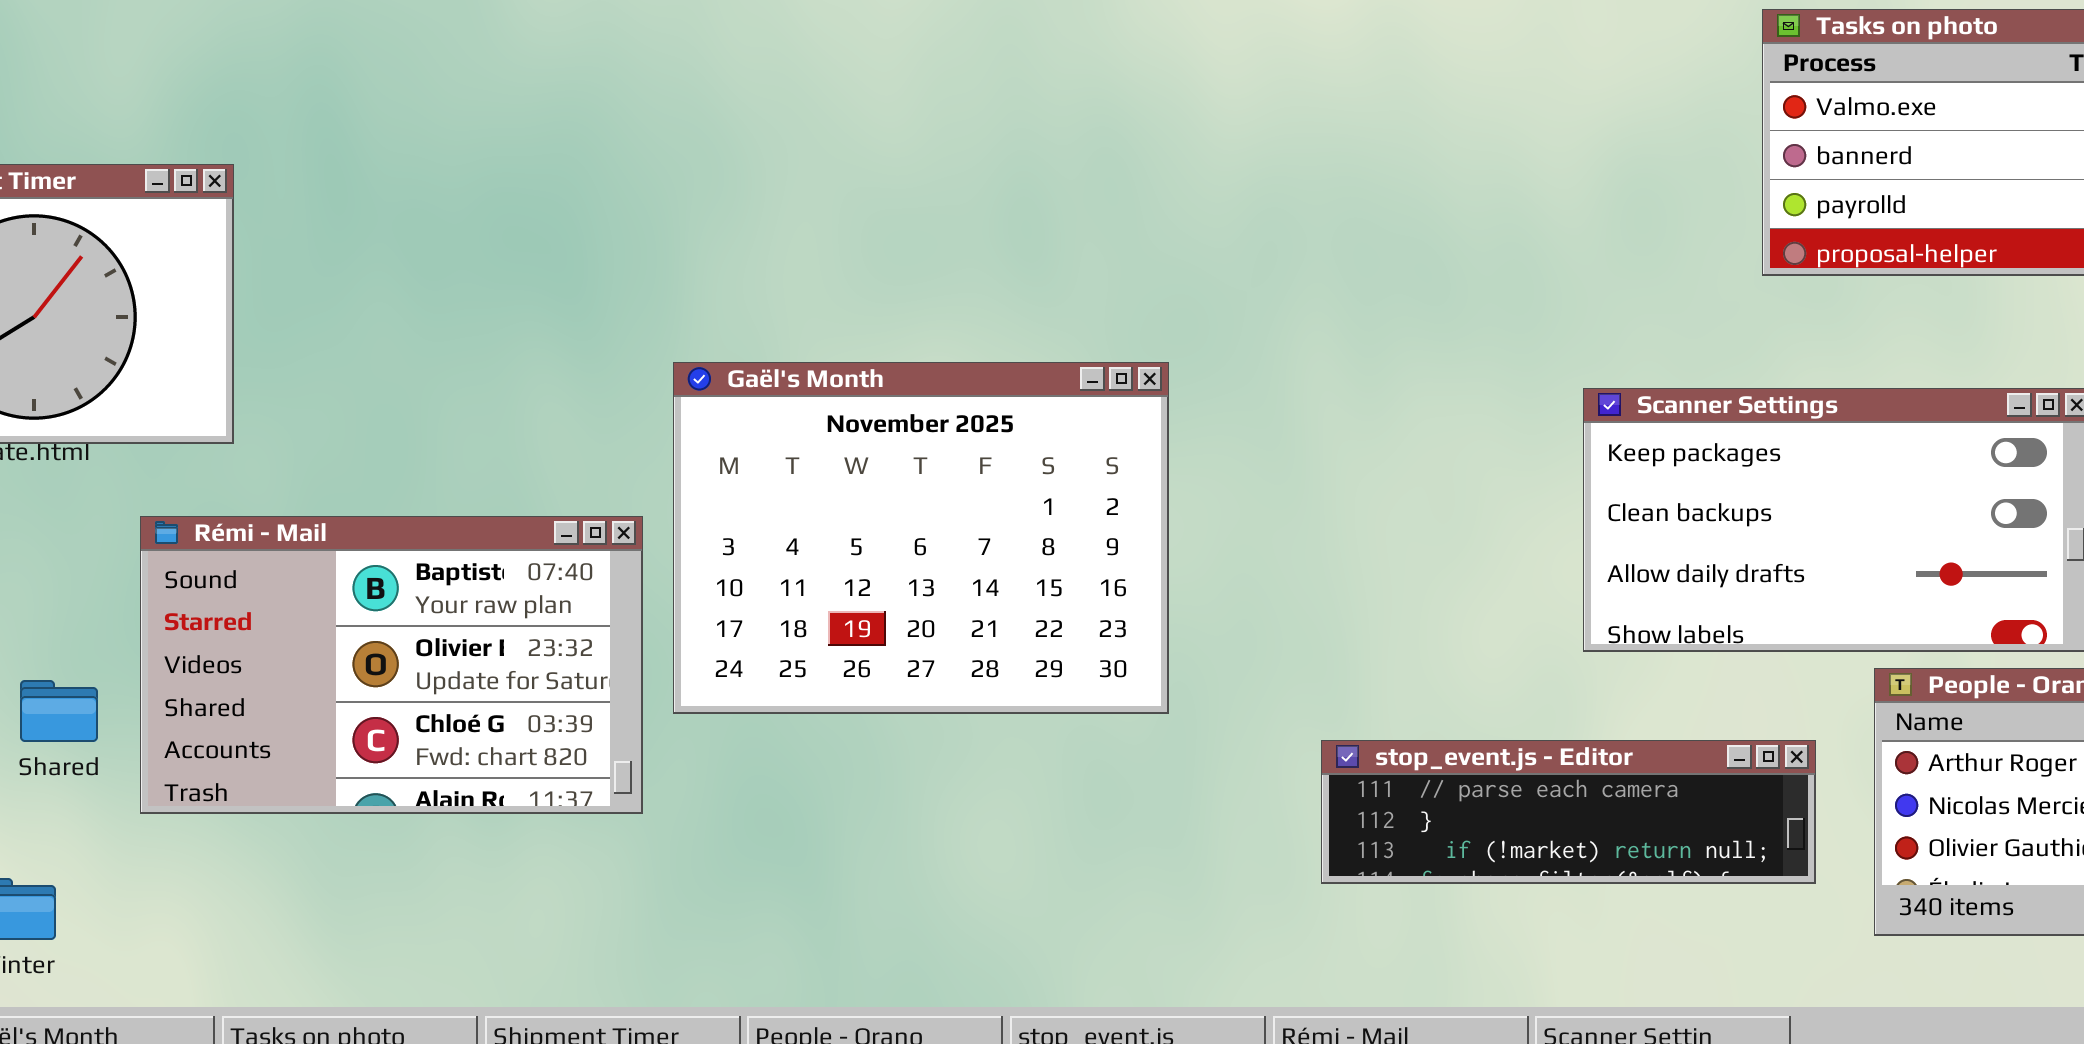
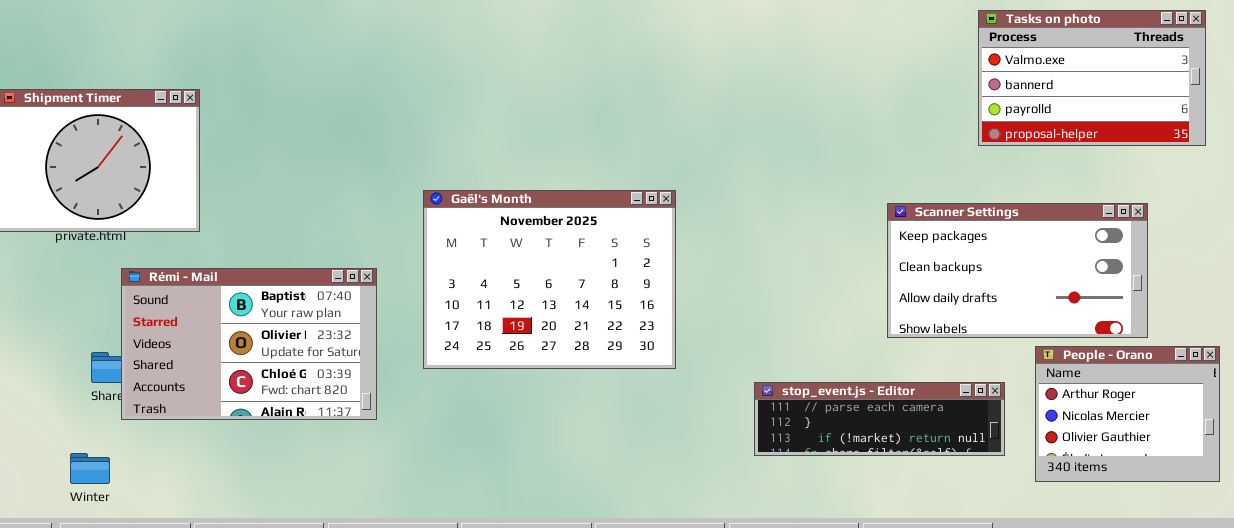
Rémi - Mail: [140,516,643,814] -> [121,268,377,420], moved

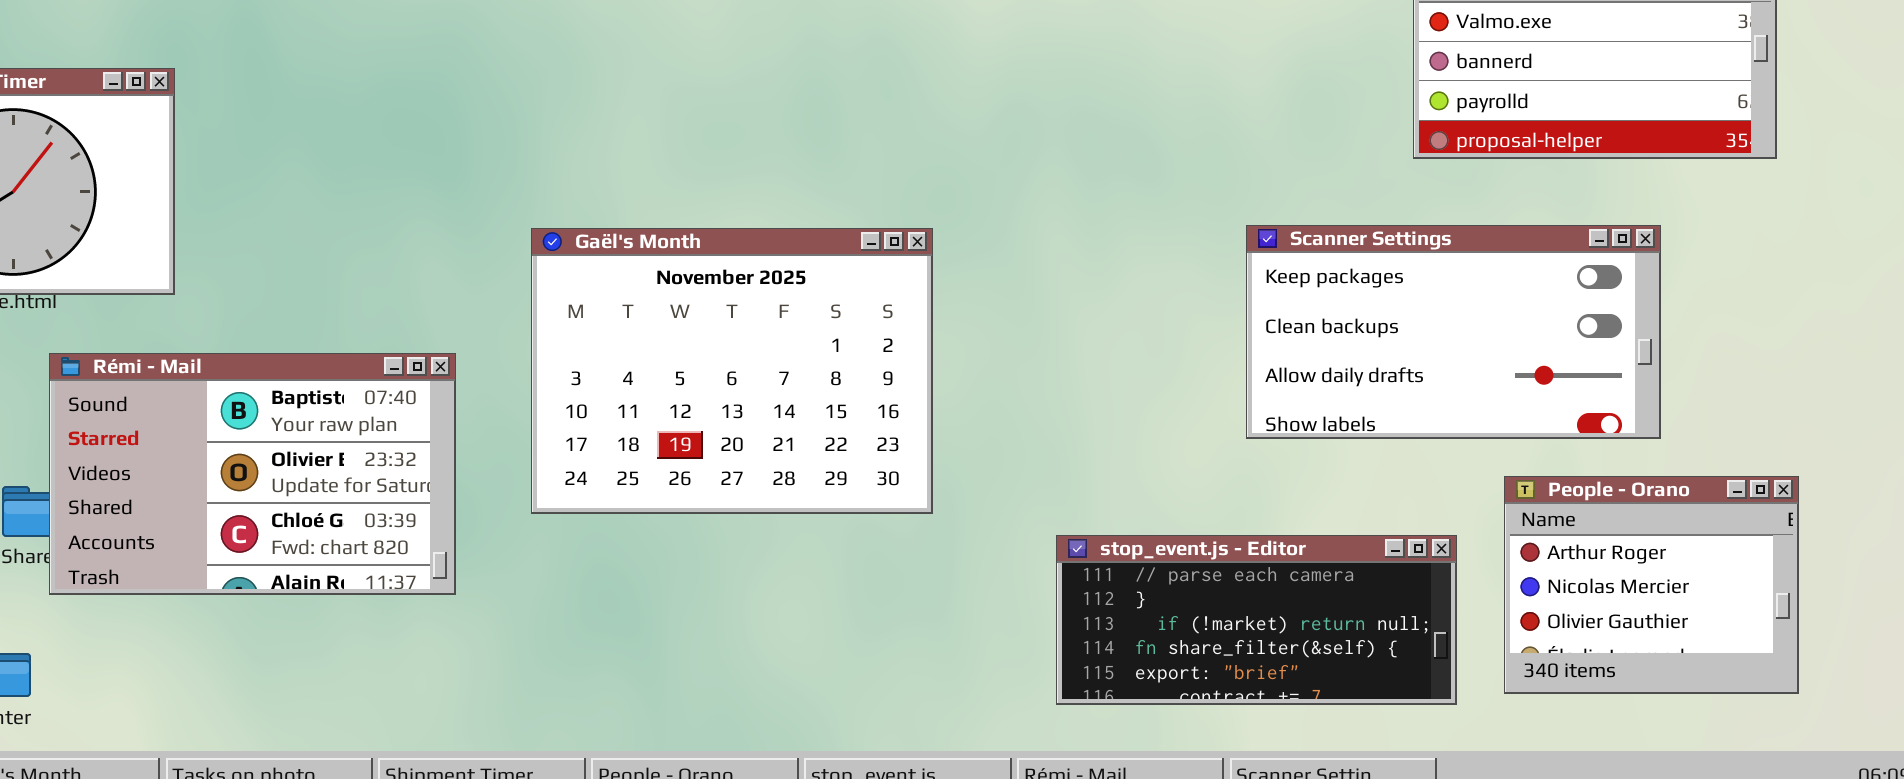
Scanner Settings: [887,203,1148,338] -> [1246,225,1661,439], moved
stop_event.js - Editor: [754,382,1005,456] -> [1056,535,1457,705], resized

